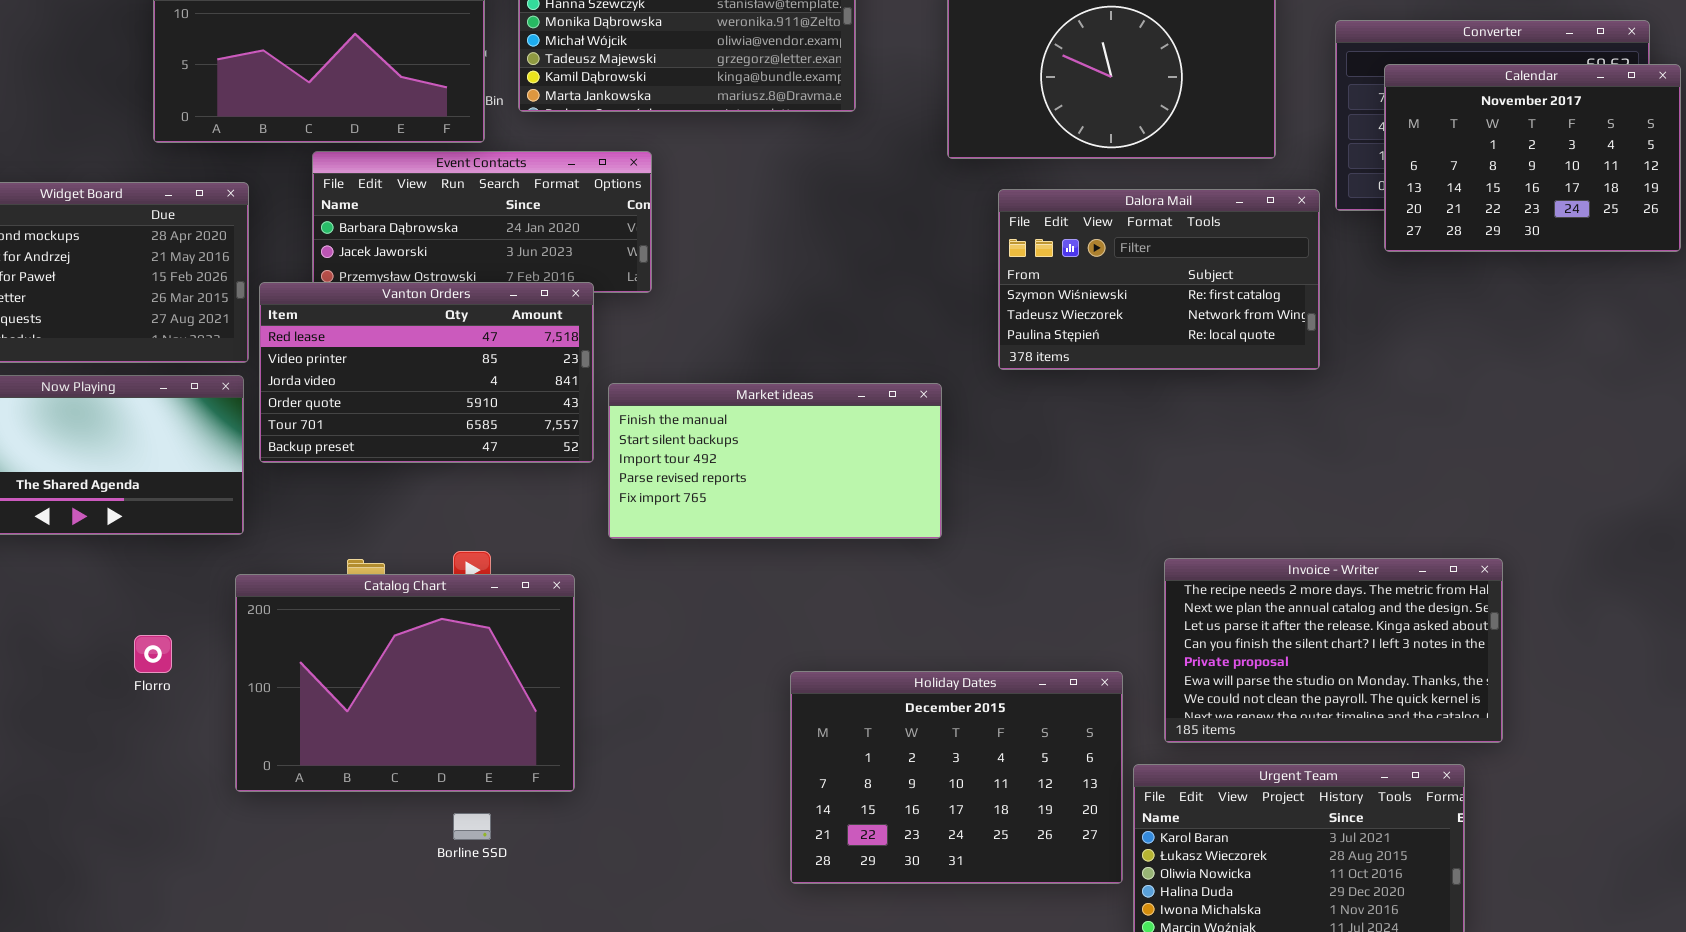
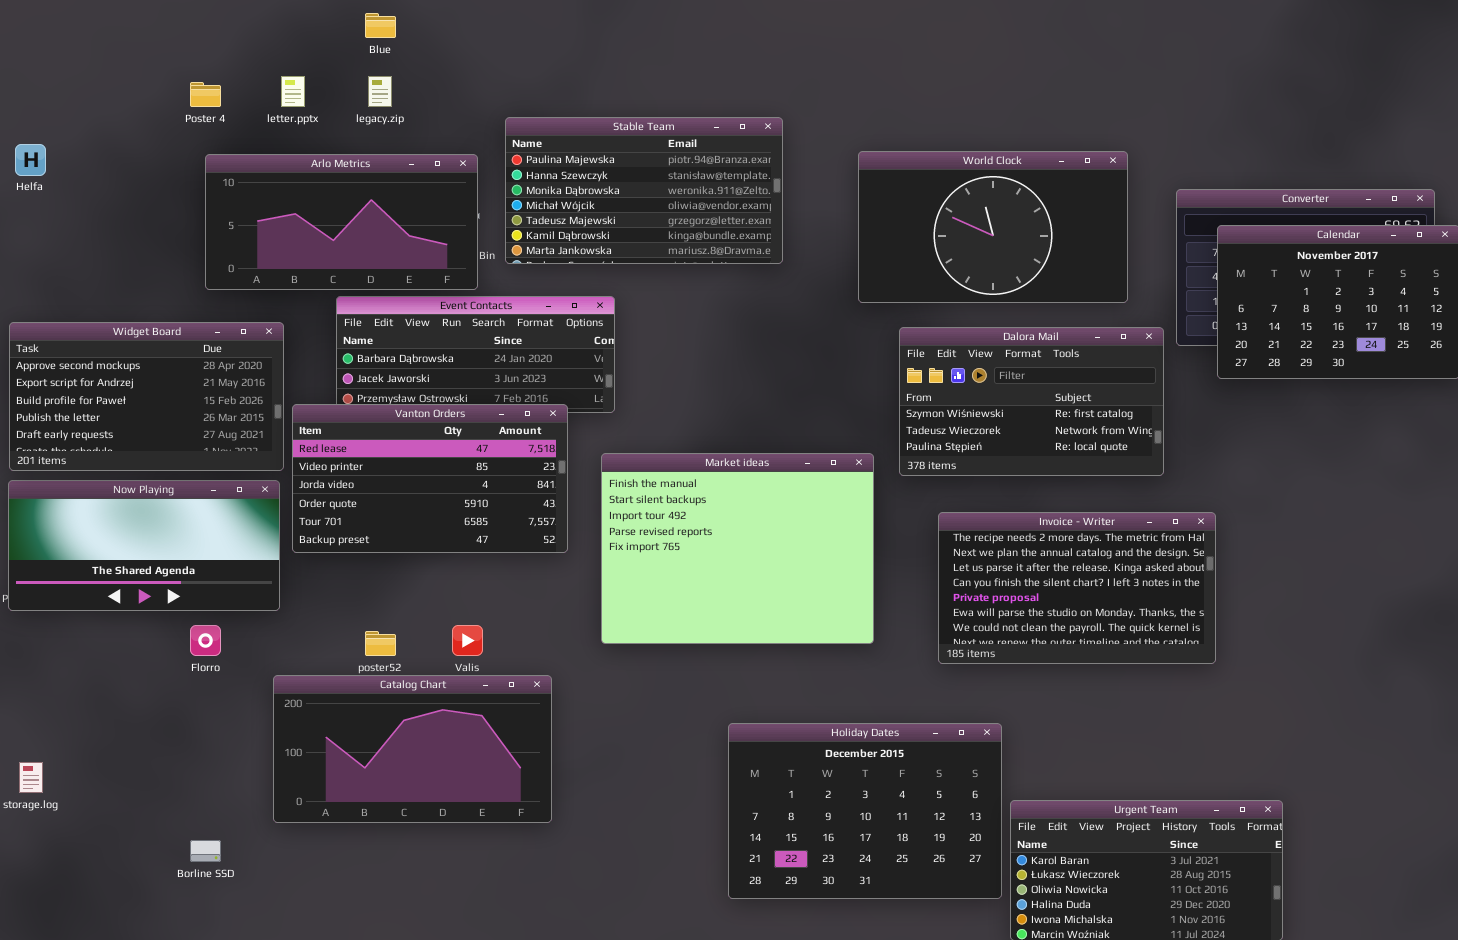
Market ideas: [608,383,942,539] -> [601,453,874,644], moved, resized
Invoice - Writer: [1164,558,1503,743] -> [938,512,1216,664], moved
Catalog Chart: [235,574,575,792] -> [273,675,552,823], resized
Florro: [134,635,172,673] -> [190,625,221,656], moved
Borline SSD: [453,813,491,840] -> [190,840,221,862], moved

